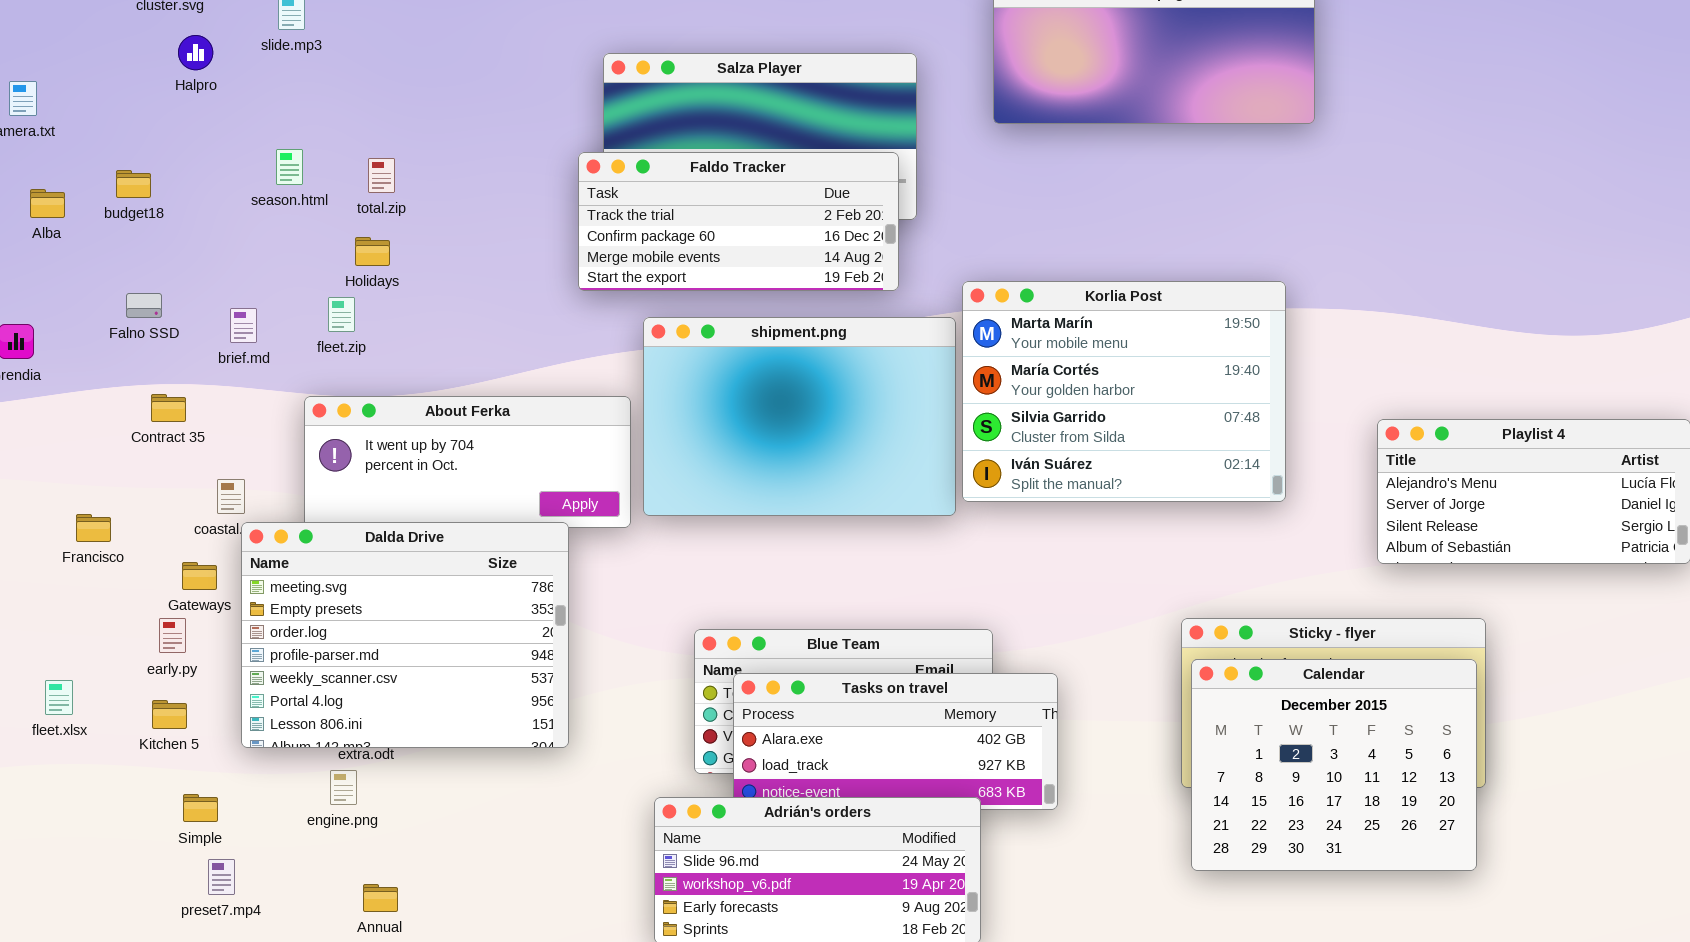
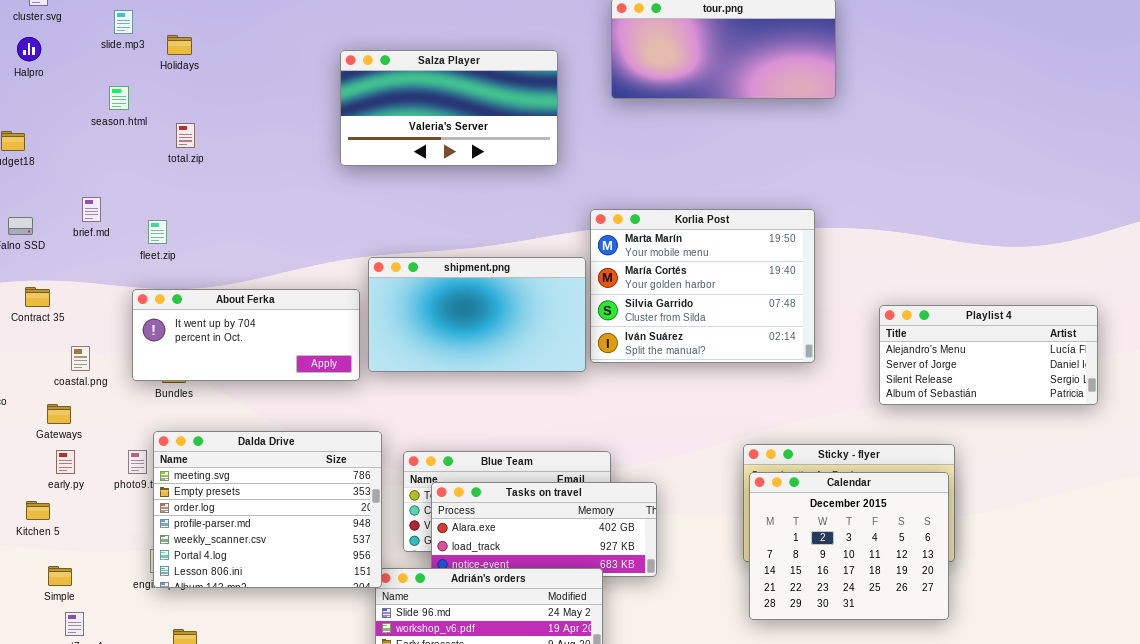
Halpro: [178,35,213,70] -> [17,37,41,61], moved
season.html: [276,149,303,185] -> [109,86,129,110], moved
Faldo Tracker: [578,152,899,291] -> none, closed
Holidays: [355,237,390,266] -> [167,35,192,55], moved
brief.md: [230,308,257,343] -> [82,197,101,222], moved
shipment.png: [643,317,956,516] -> [368,257,586,372], resized
Dalda Drive: [241,522,569,748] -> [153,431,382,588], moved
early.py: [159,618,186,653] -> [56,450,75,474], moved

